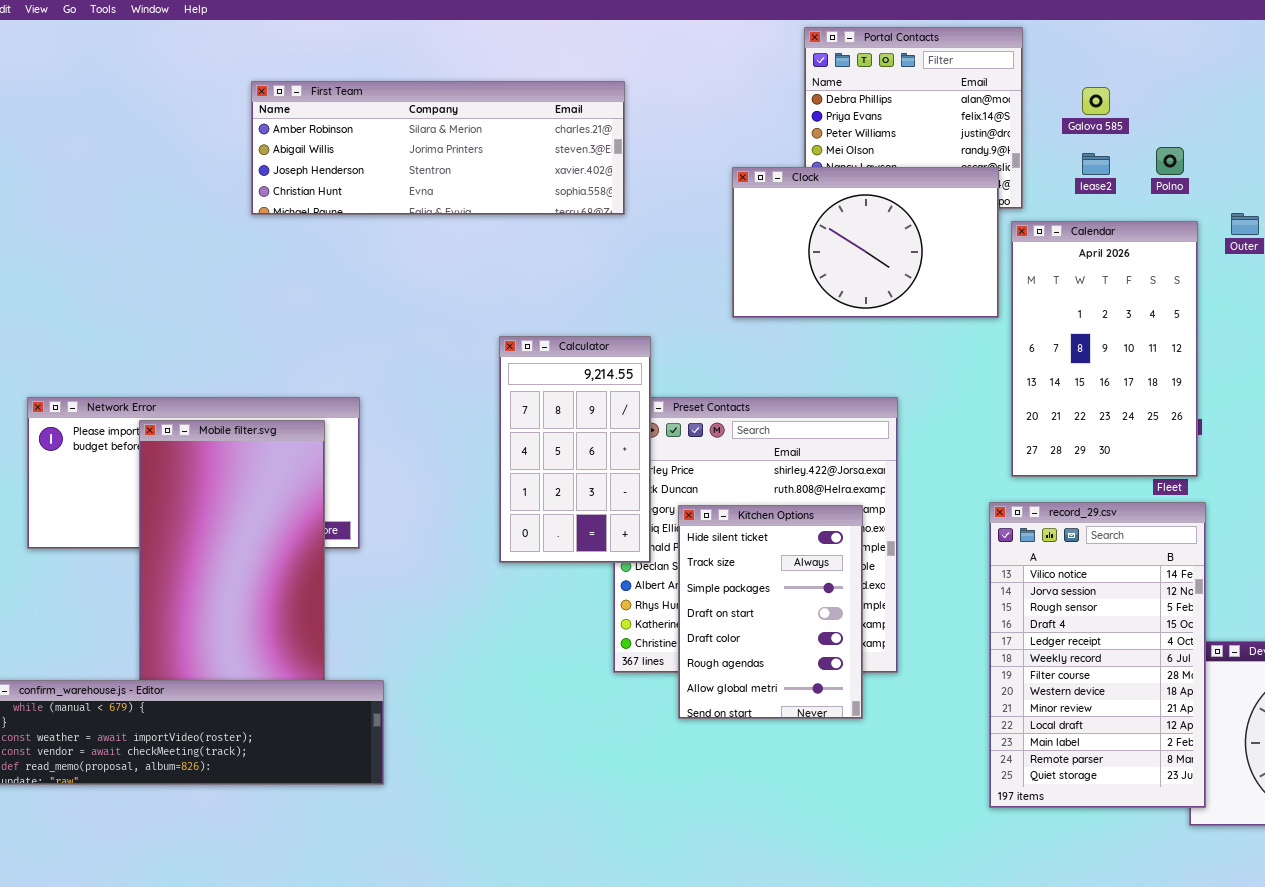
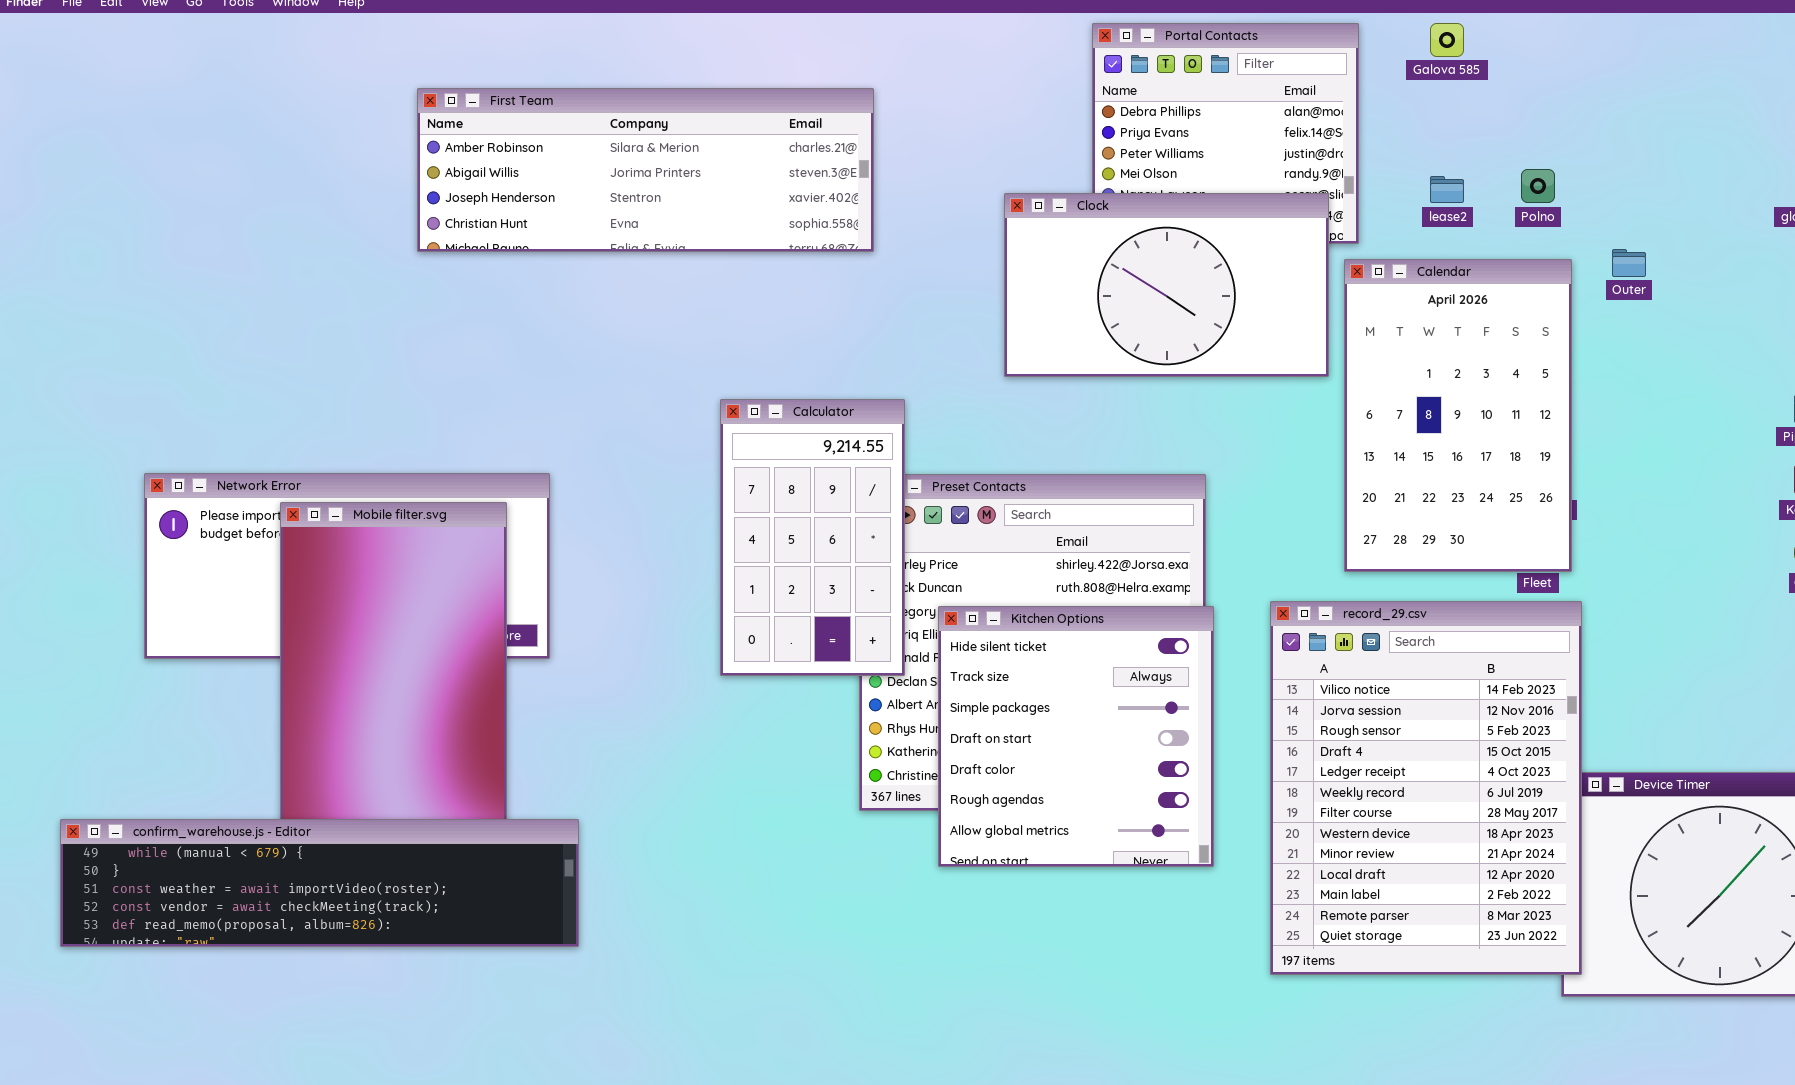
Galova 585: [1082,87,1110,115] -> [1430,23,1464,57], moved
record_29.csv: [989,502,1206,808] -> [1270,601,1582,975], resized
Kitchen Options: [678,505,863,719] -> [938,606,1214,867], resized

